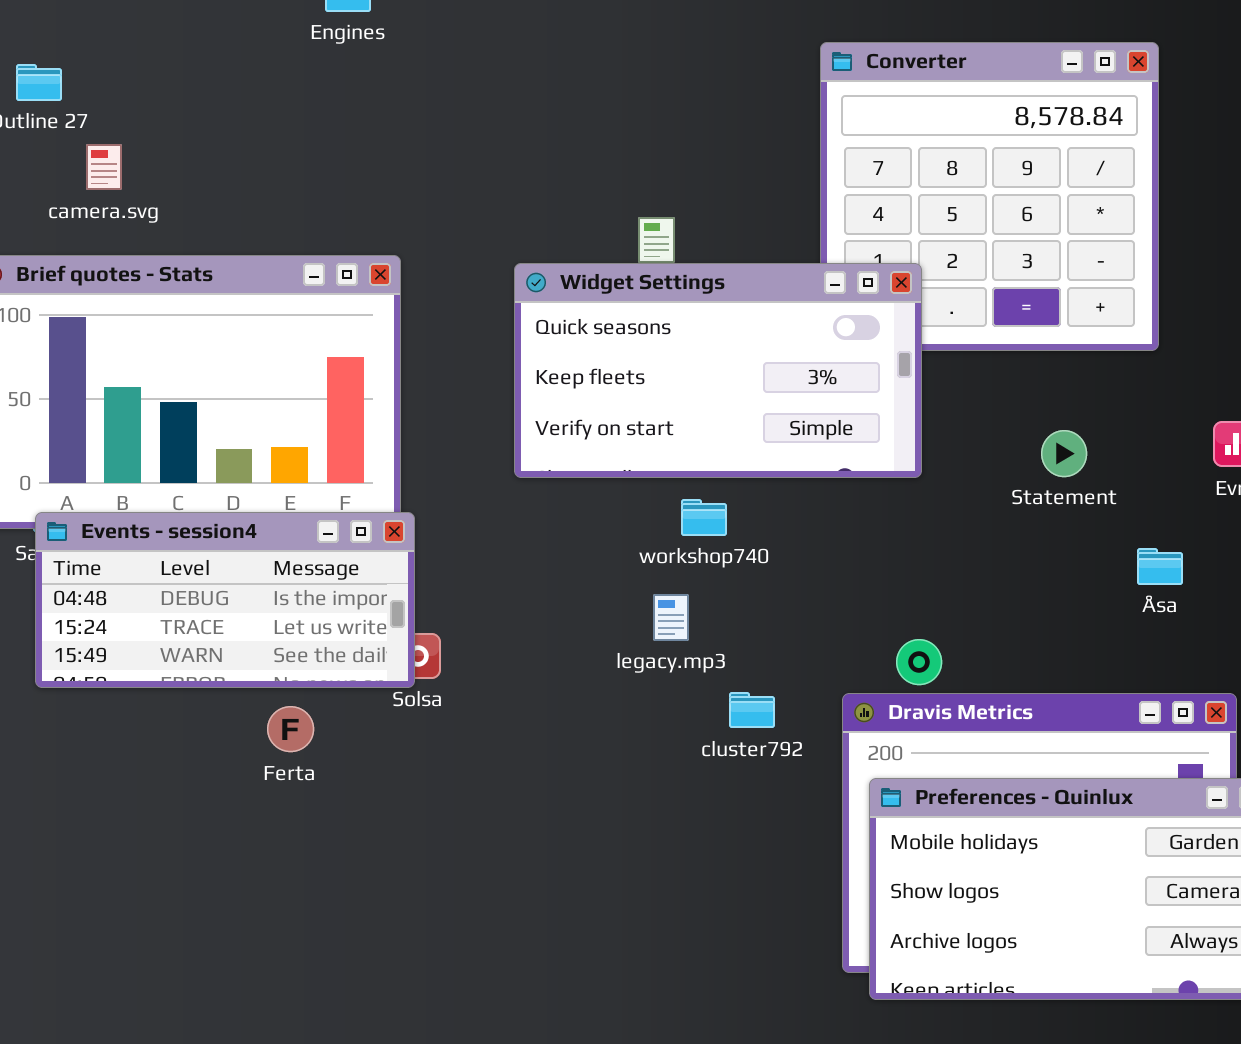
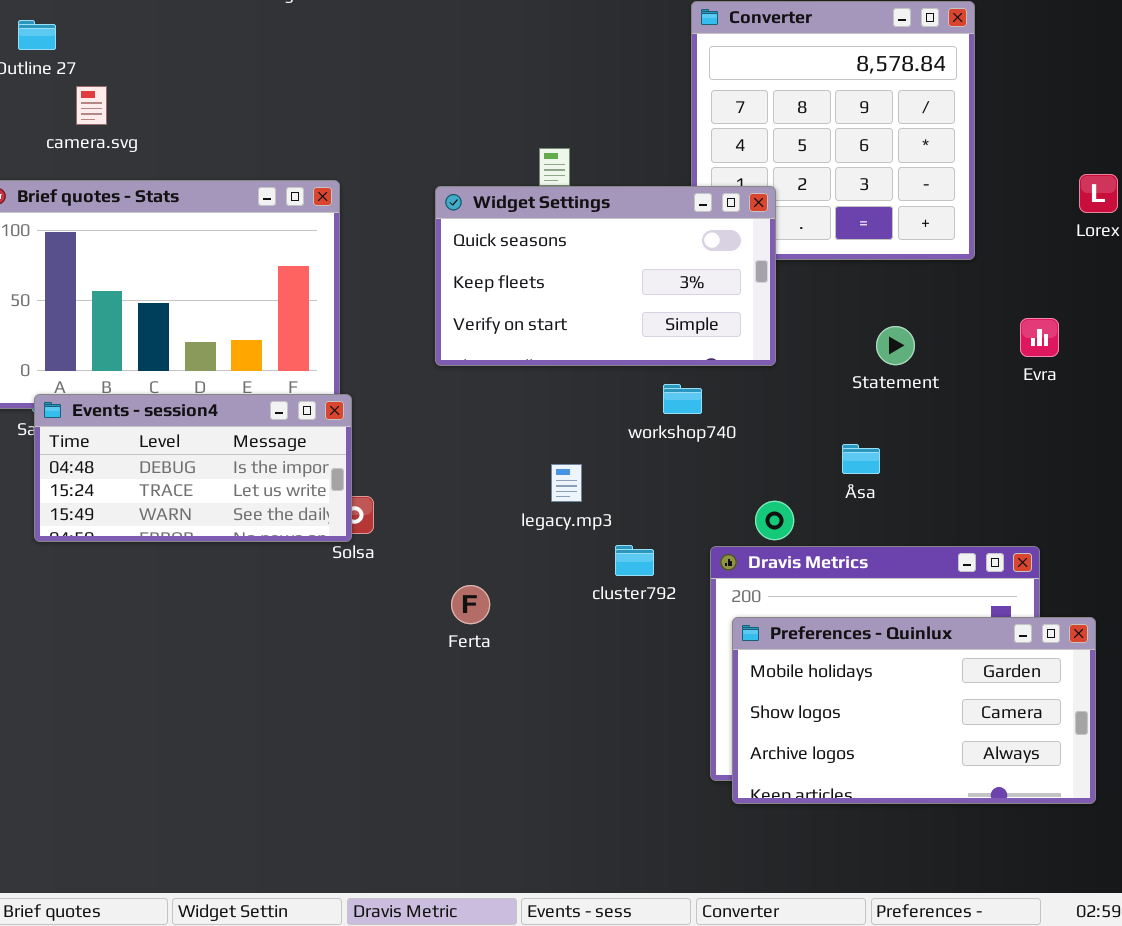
workshop740: [681,499,727,536] -> [663,384,702,414], moved
Åsa: [1137,548,1183,585] -> [842,444,880,474], moved
Ferta: [267,706,314,752] -> [451,585,490,624], moved

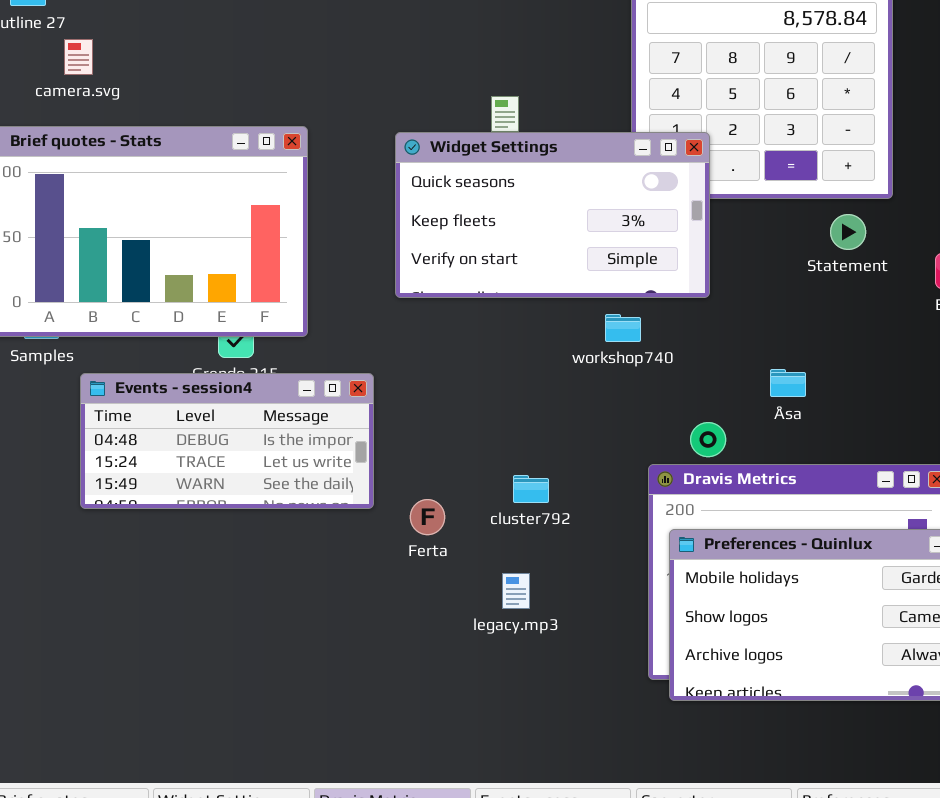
Statement: [876,326,915,365] -> [830,214,866,250], moved
Events - session4: [34,394,352,542] -> [80,373,374,509], moved
legacy.mp3: [551,464,582,502] -> [502,573,530,609], moved
cluster792: [615,545,654,576] -> [513,475,549,503], moved

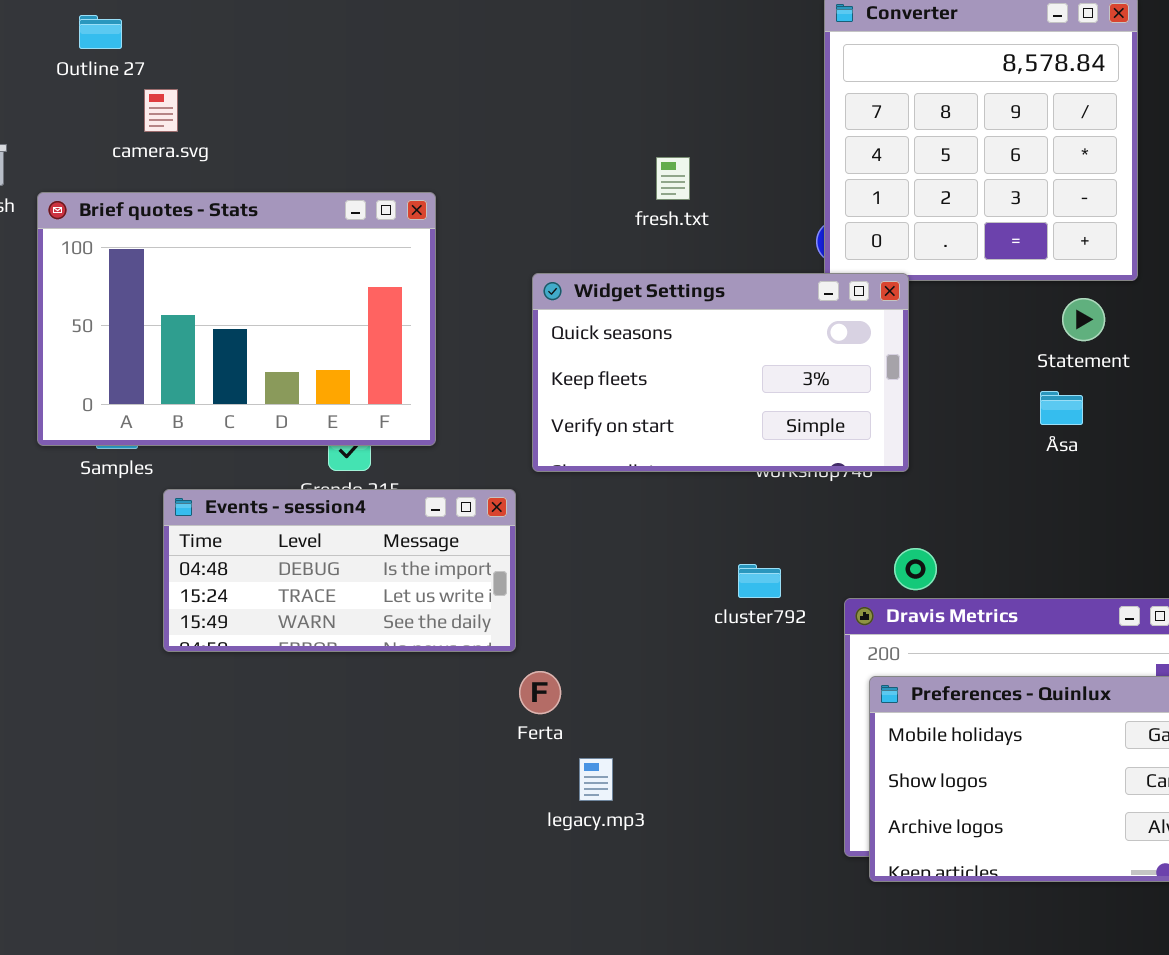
Widget Settings: [395,132,710,298] -> [532,273,909,472], moved
Åsa: [770,369,806,397] -> [1040,391,1083,425], moved
cluster792: [513,475,549,503] -> [738,564,781,598], moved
Ferta: [410,499,445,535] -> [519,671,561,714], moved
legacy.mp3: [502,573,530,609] -> [579,758,613,801], moved

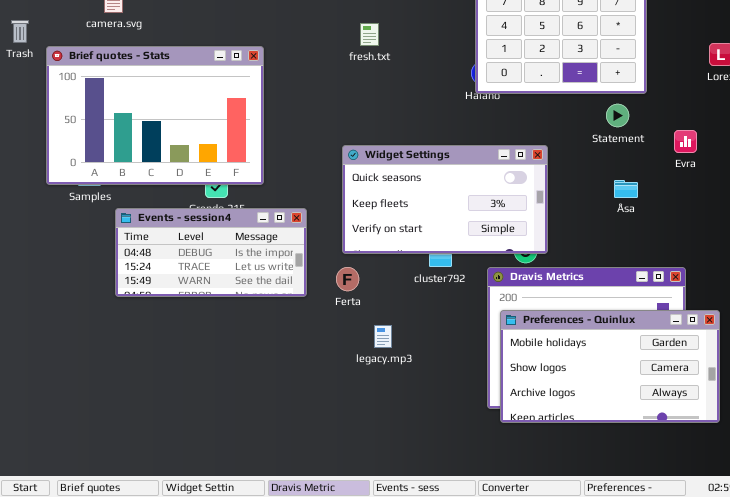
fresh.txt: [656,157,690,200] -> [360,23,379,46], moved
Widget Settings: [532,273,909,472] -> [342,145,548,254], moved
Åsa: [1040,391,1083,425] -> [614,180,638,198], moved
Ferta: [519,671,561,714] -> [336,267,359,291], moved
legacy.mp3: [579,758,613,801] -> [374,325,392,348], moved

